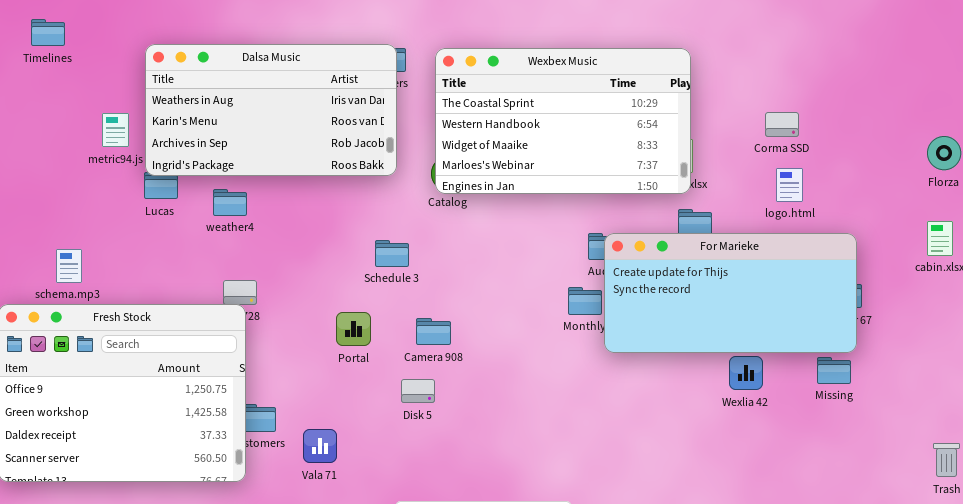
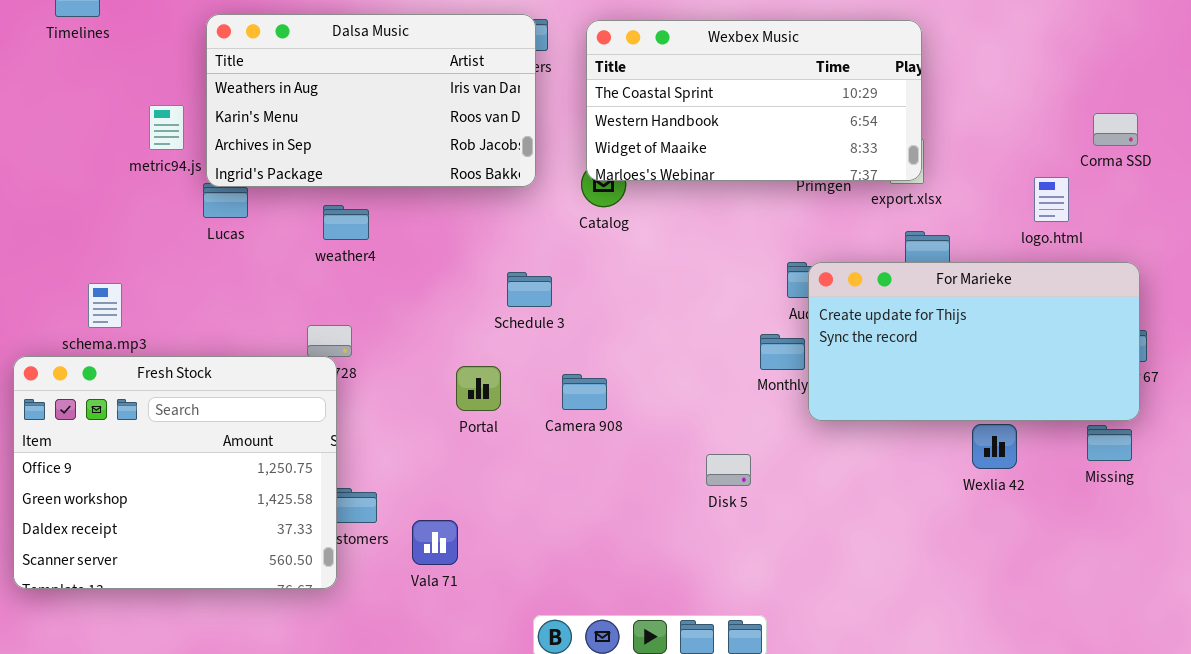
Wexbex Music: [435,48,691,194] -> [586,20,922,181], resized
Corma SSD: [765,112,799,137] -> [1093,113,1138,146], moved
weather4: [213,189,247,216] -> [323,205,369,240], moved
Disk 5: [401,379,435,403] -> [706,454,751,486], moved

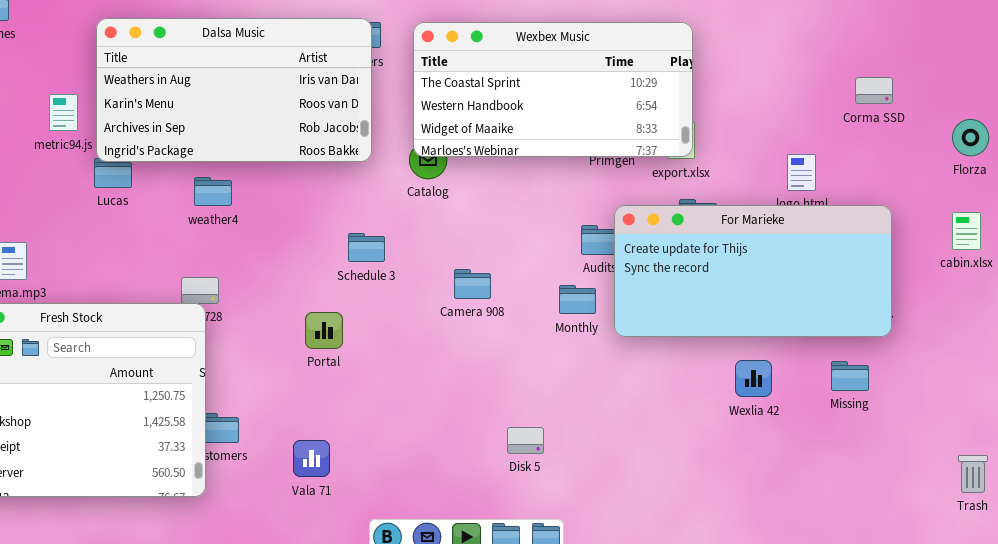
Corma SSD: [1093,113,1138,146] -> [855,77,893,104], moved
For Marieke: [808,262,1140,421] -> [614,205,892,337], moved
Camera 908: [562,374,607,410] -> [454,269,491,299], moved
Disk 5: [706,454,751,486] -> [507,427,544,454], moved
Vala 71: [412,520,458,565] -> [293,440,330,477], moved

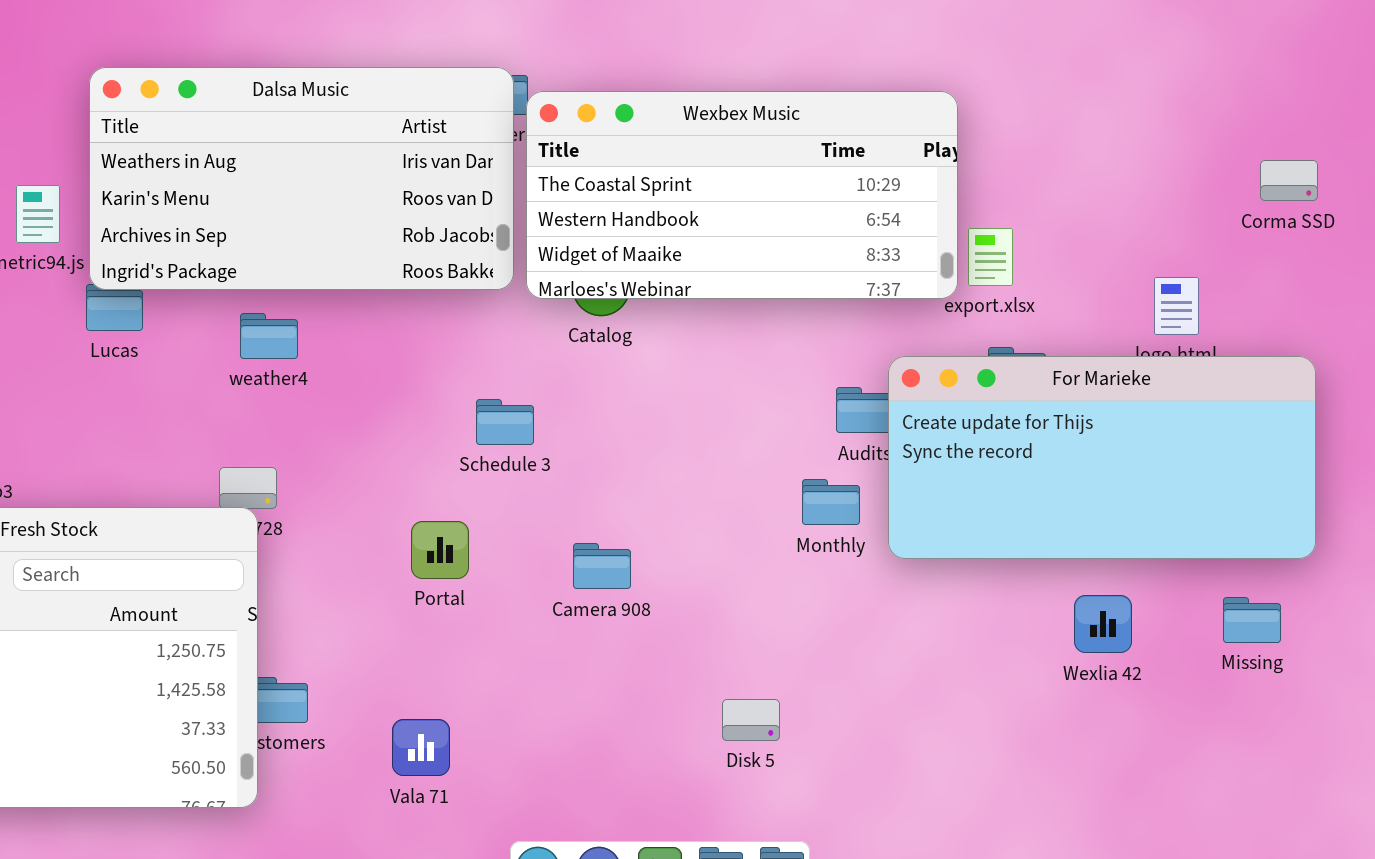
Wexbex Music: [413,22,693,157] -> [526,91,958,299], moved
Camera 908: [454,269,491,299] -> [573,543,631,589], moved

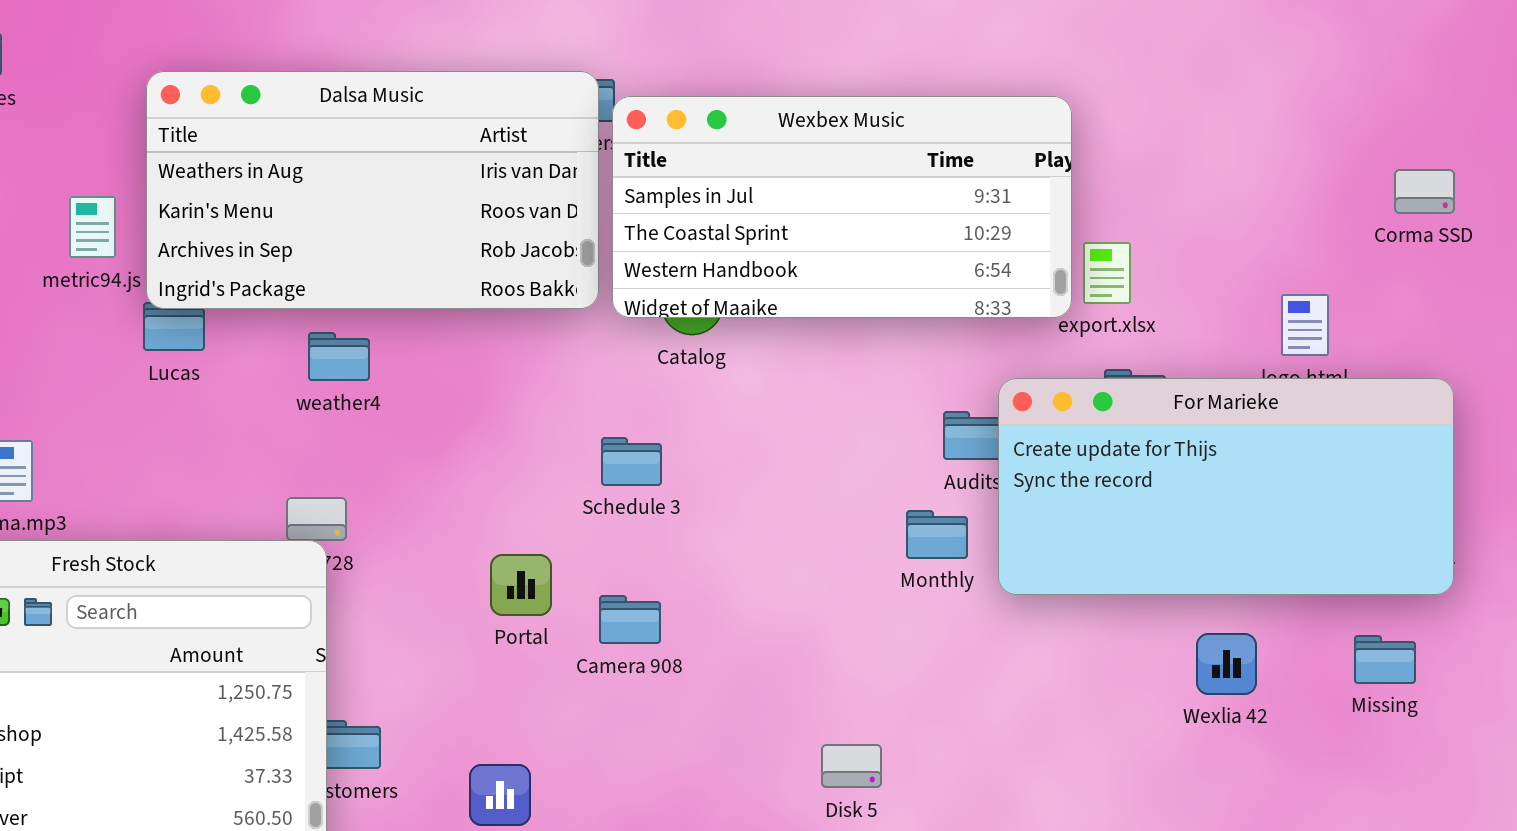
Wexbex Music: [526,91,958,299] -> [612,96,1072,318], scrolled up 1 row
Schedule 3: [476,399,534,445] -> [601,437,662,486], moved
Camera 908: [573,543,631,589] -> [599,595,661,644], moved

